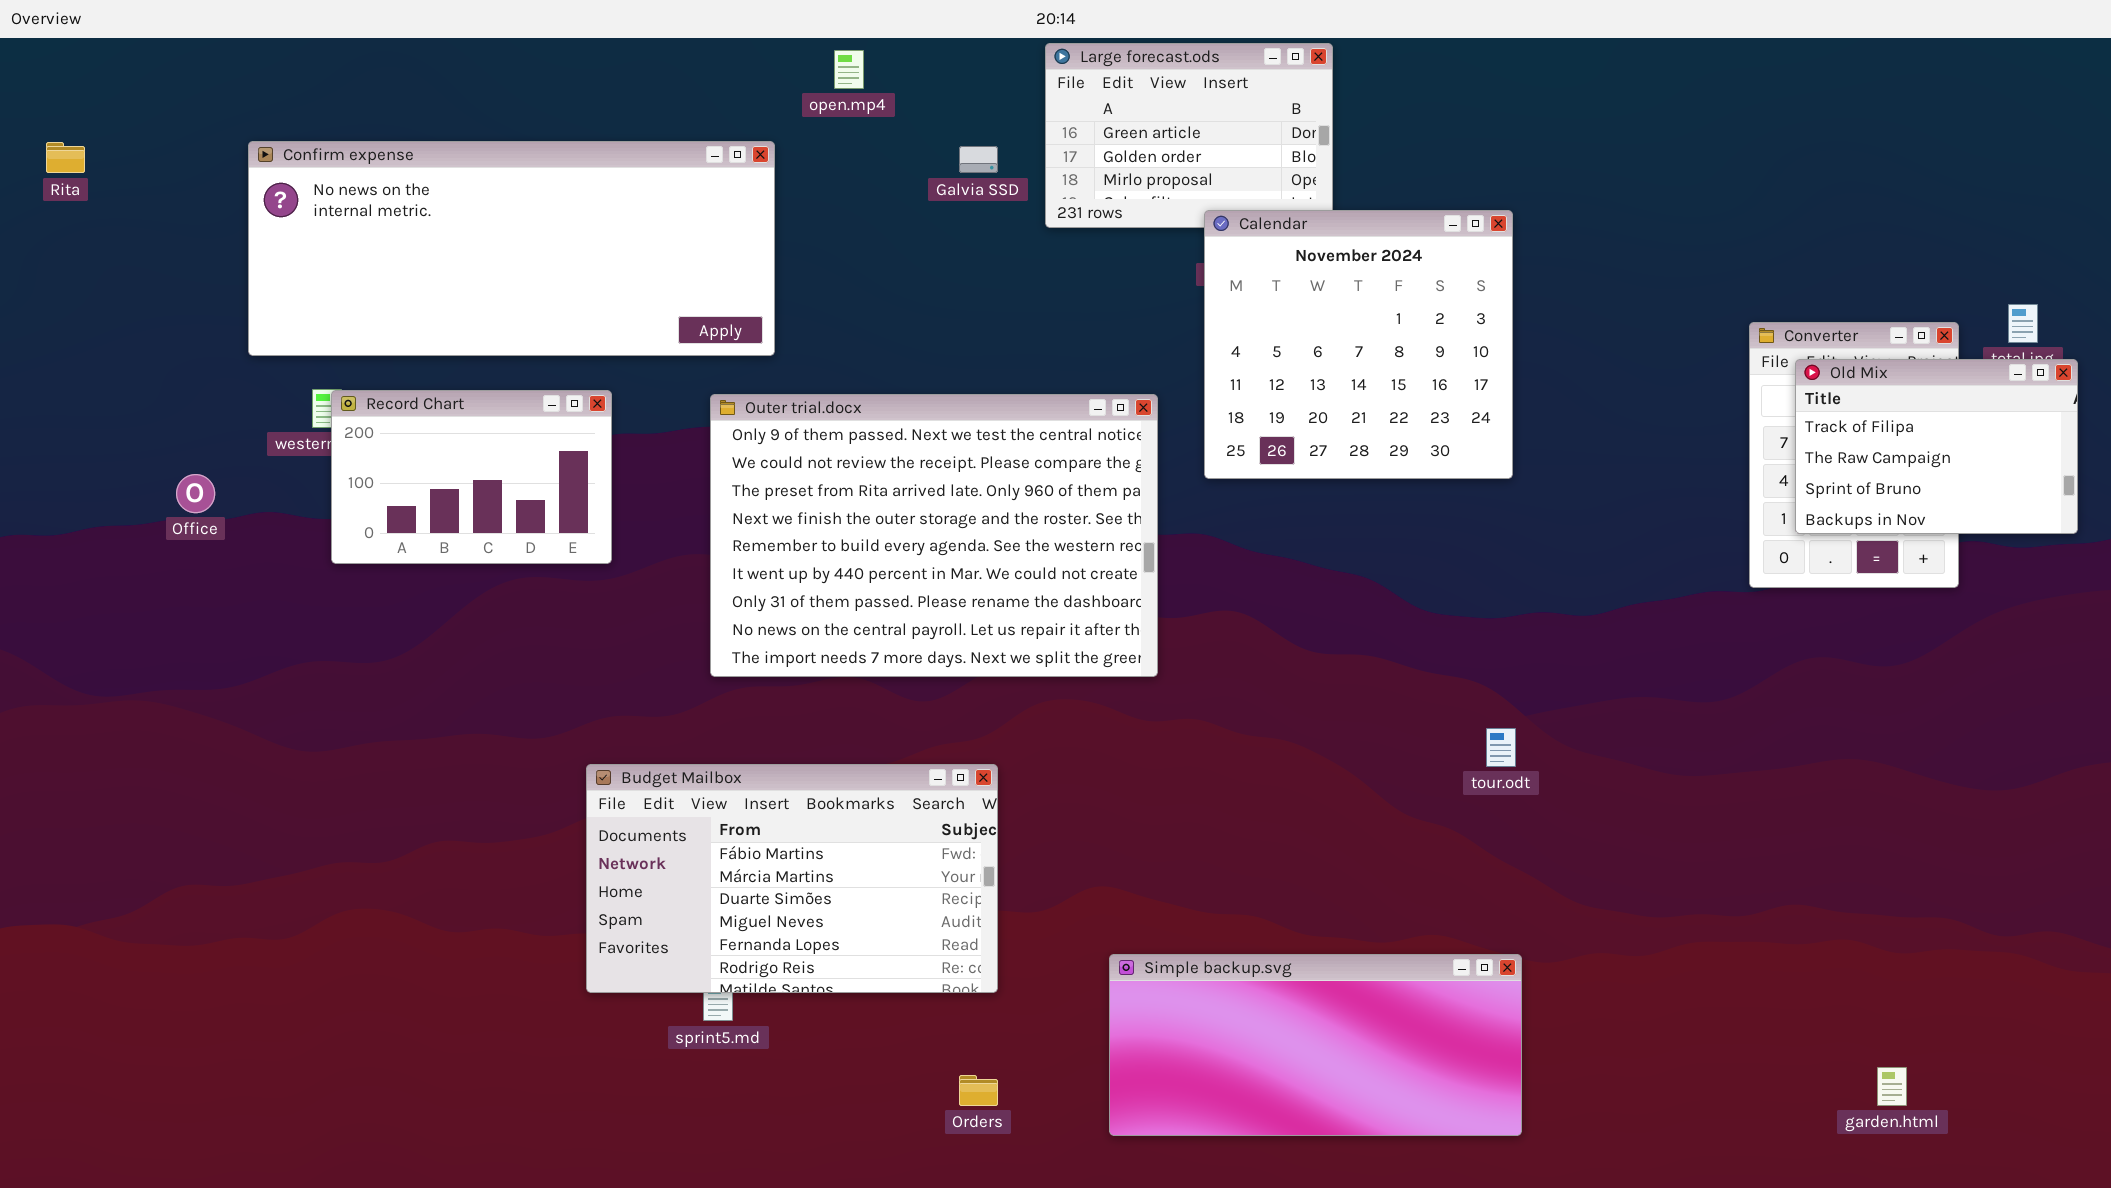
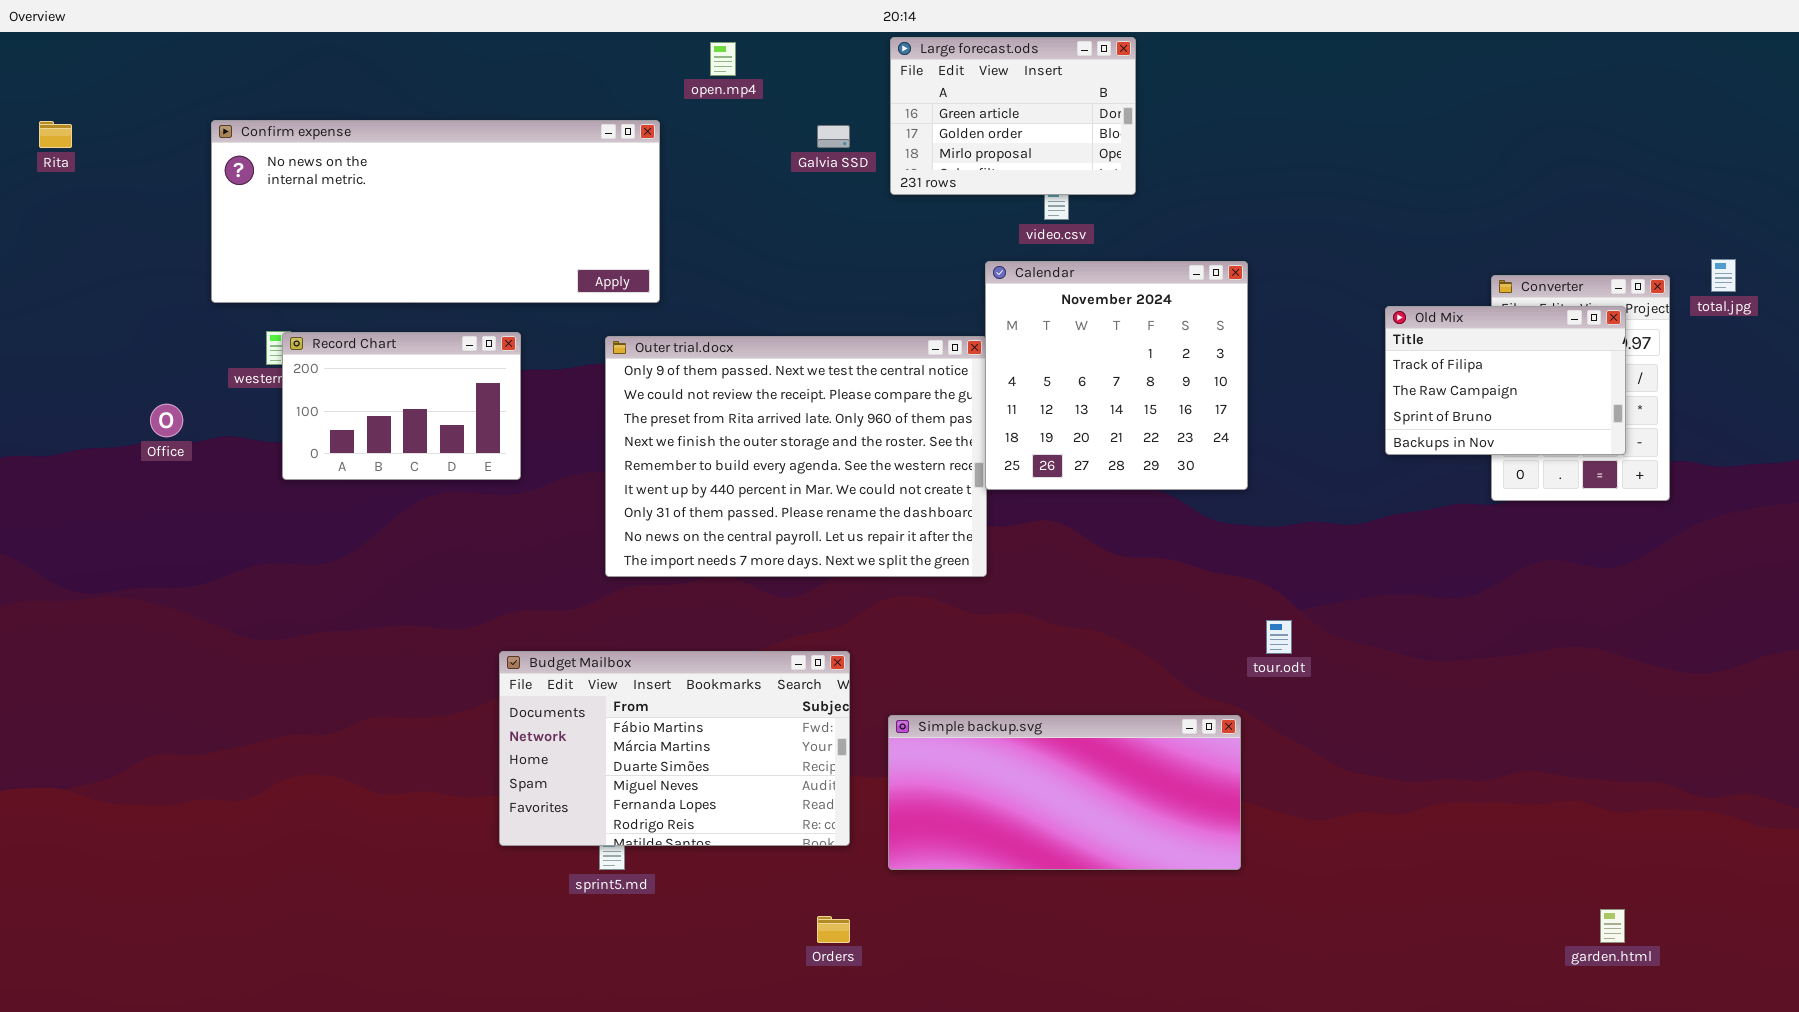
Calendar: [1204,210,1513,479] -> [985,261,1248,490], moved
Old Mix: [1795,359,2078,534] -> [1385,306,1626,455], moved
Simple backup.svg: [1109,954,1522,1136] -> [888,715,1241,870], moved

